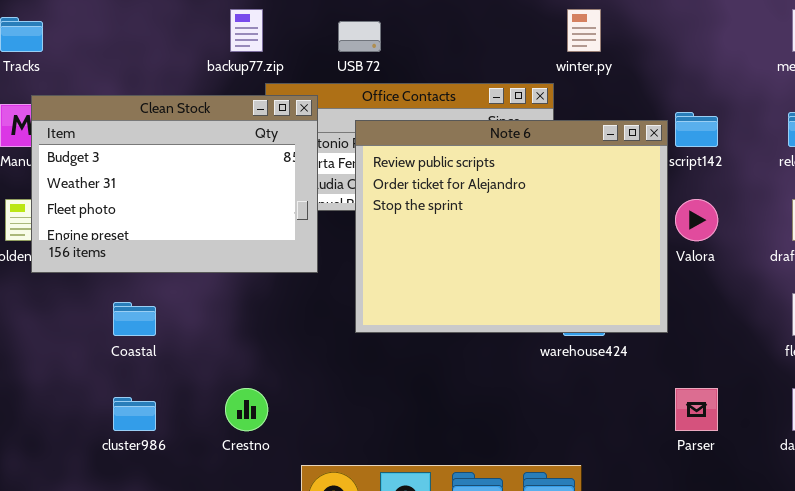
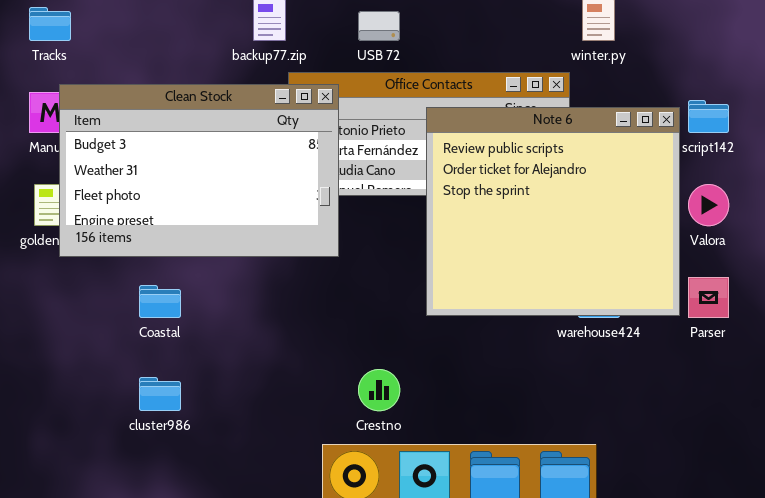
Note 6: [355,120,668,333] -> [426,107,680,316], resized
Crestno: [225,388,268,431] -> [358,369,400,411], moved
Parser: [675,388,718,431] -> [688,277,729,318], moved

